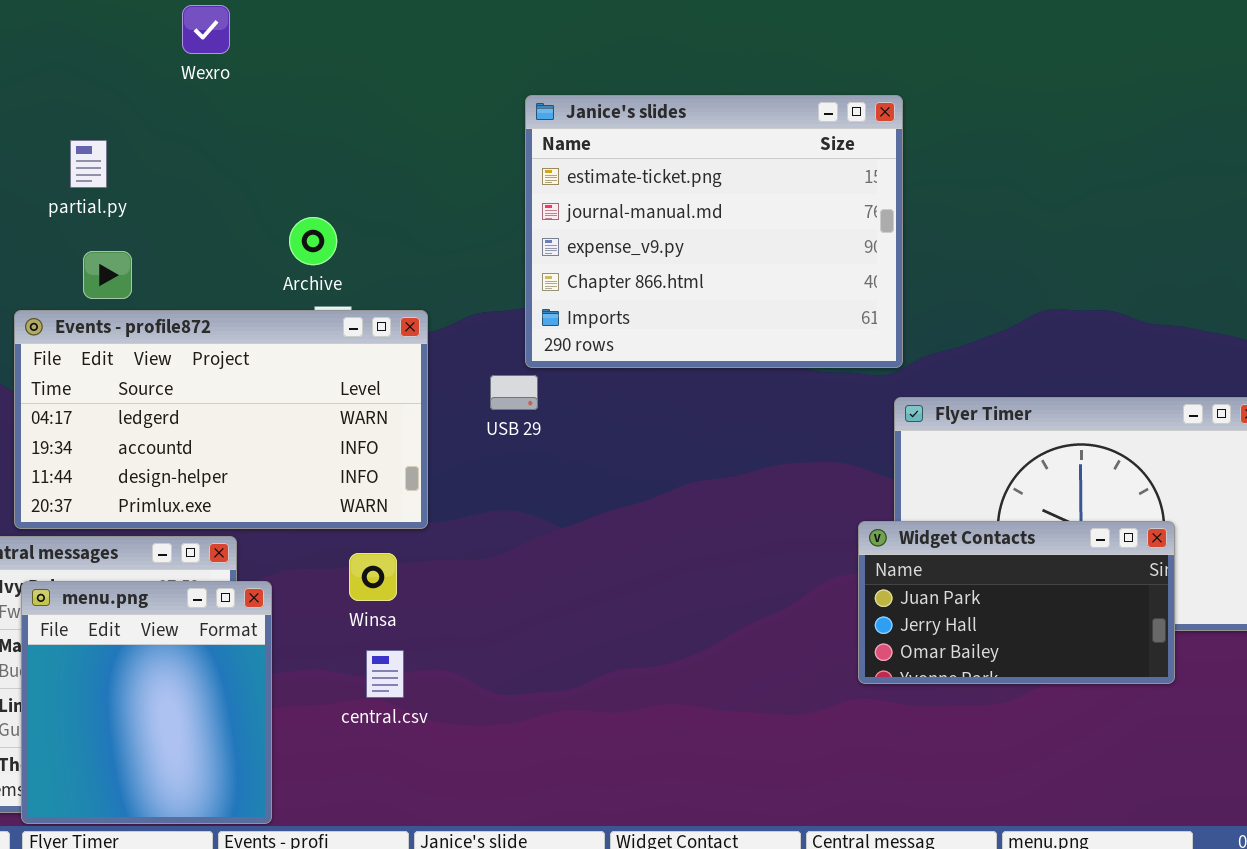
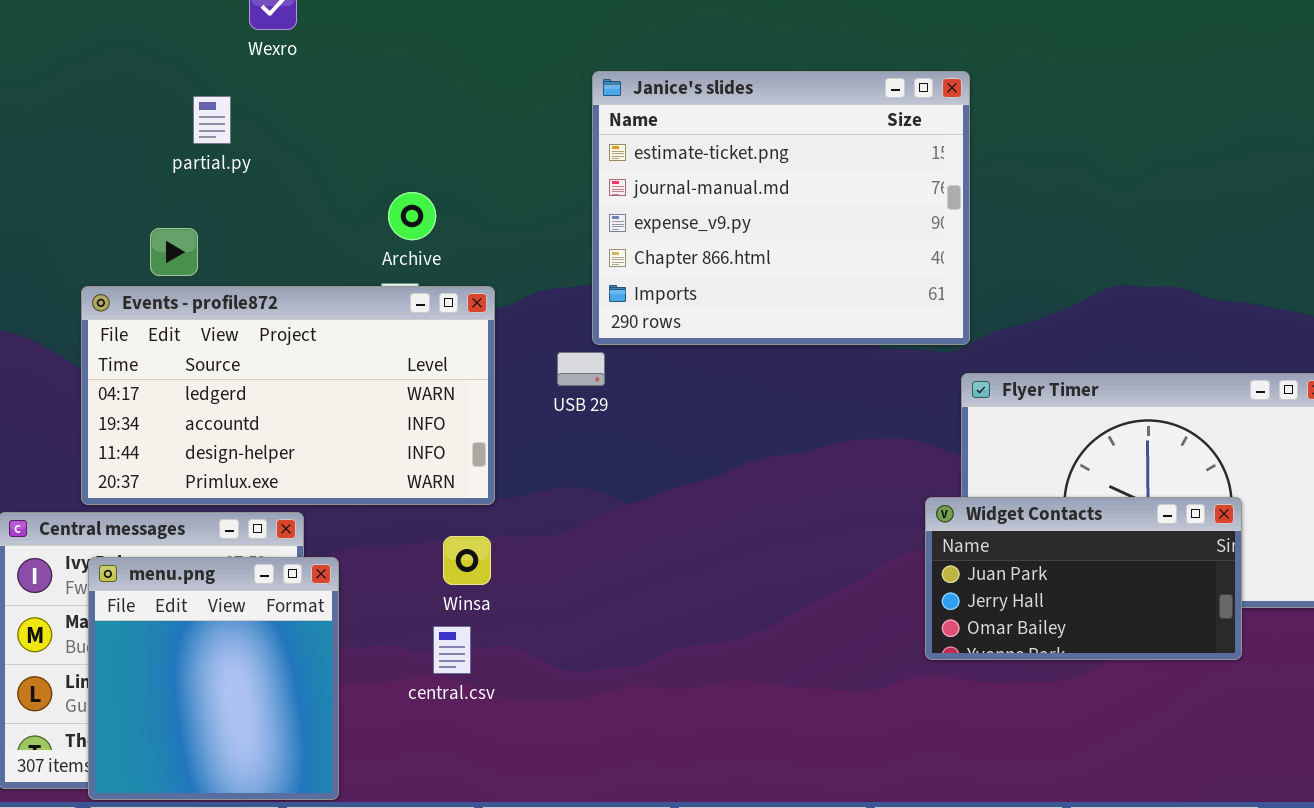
partial.py: [70,140,107,188] -> [193,96,231,144], moved
Archive: [289,217,337,265] -> [388,192,436,240], moved
Winsa: [349,553,397,601] -> [443,536,491,585], moved

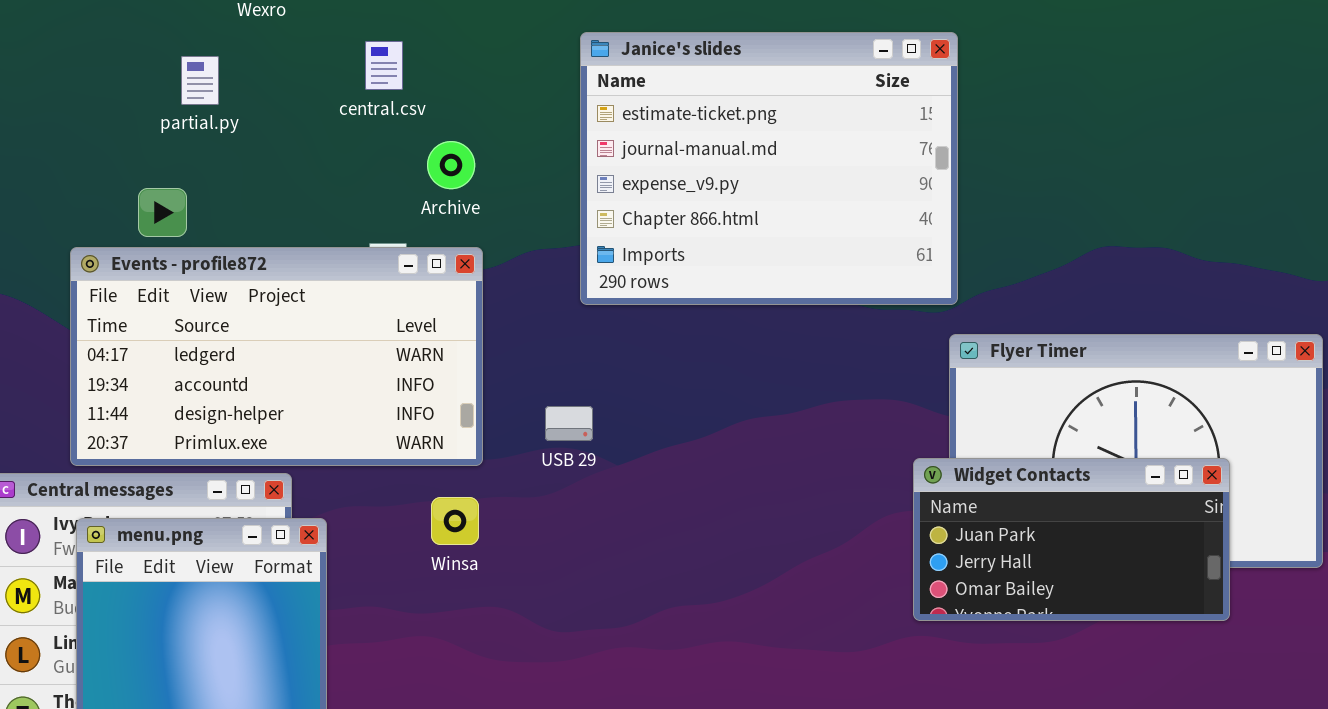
Archive: [388,192,436,240] -> [427,141,475,189], moved
USB 29: [557,352,605,386] -> [545,406,593,441], moved
central.csv: [433,626,471,674] -> [365,41,403,90], moved

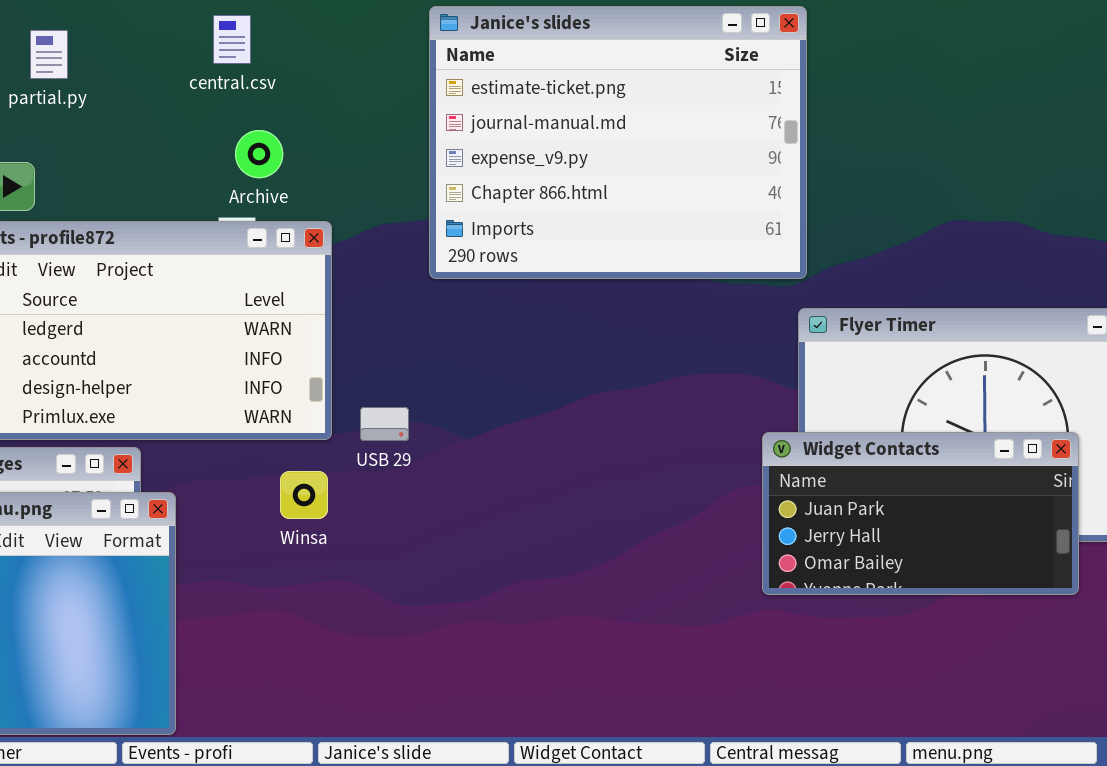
Archive: [427,141,475,189] -> [235,130,283,178], moved
USB 29: [545,406,593,441] -> [360,407,409,441], moved

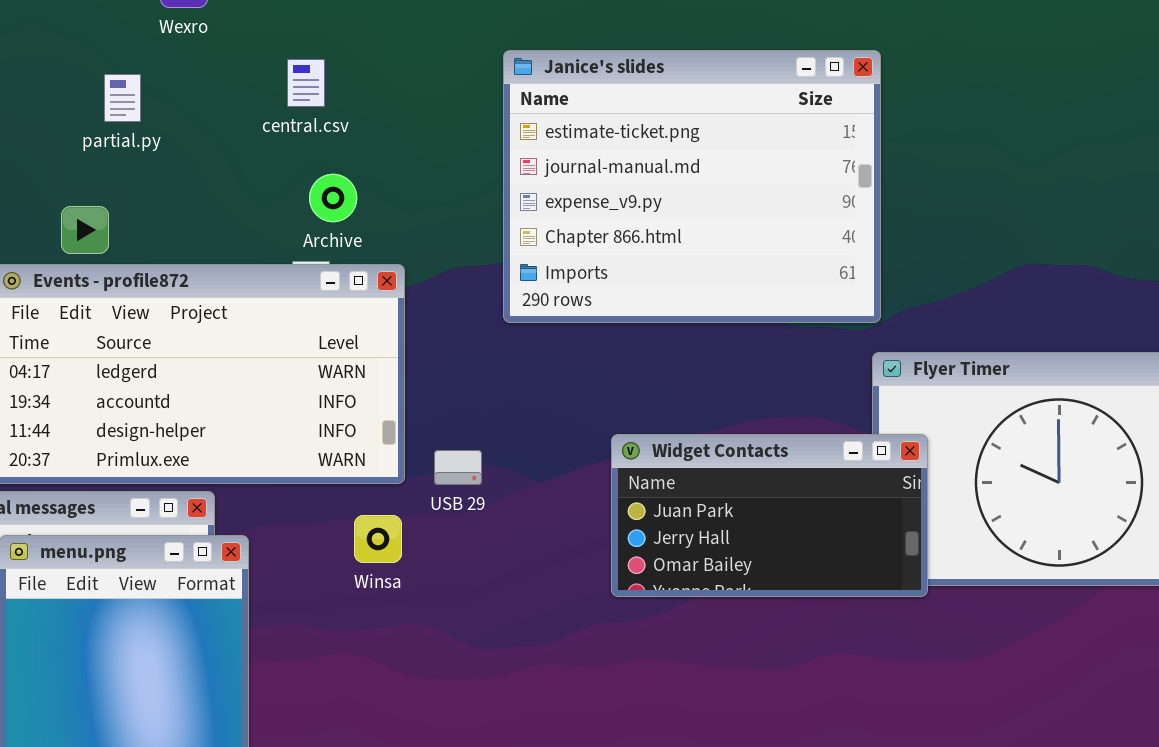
Widget Contacts: [762,432,1079,595] -> [611,434,928,597], moved

